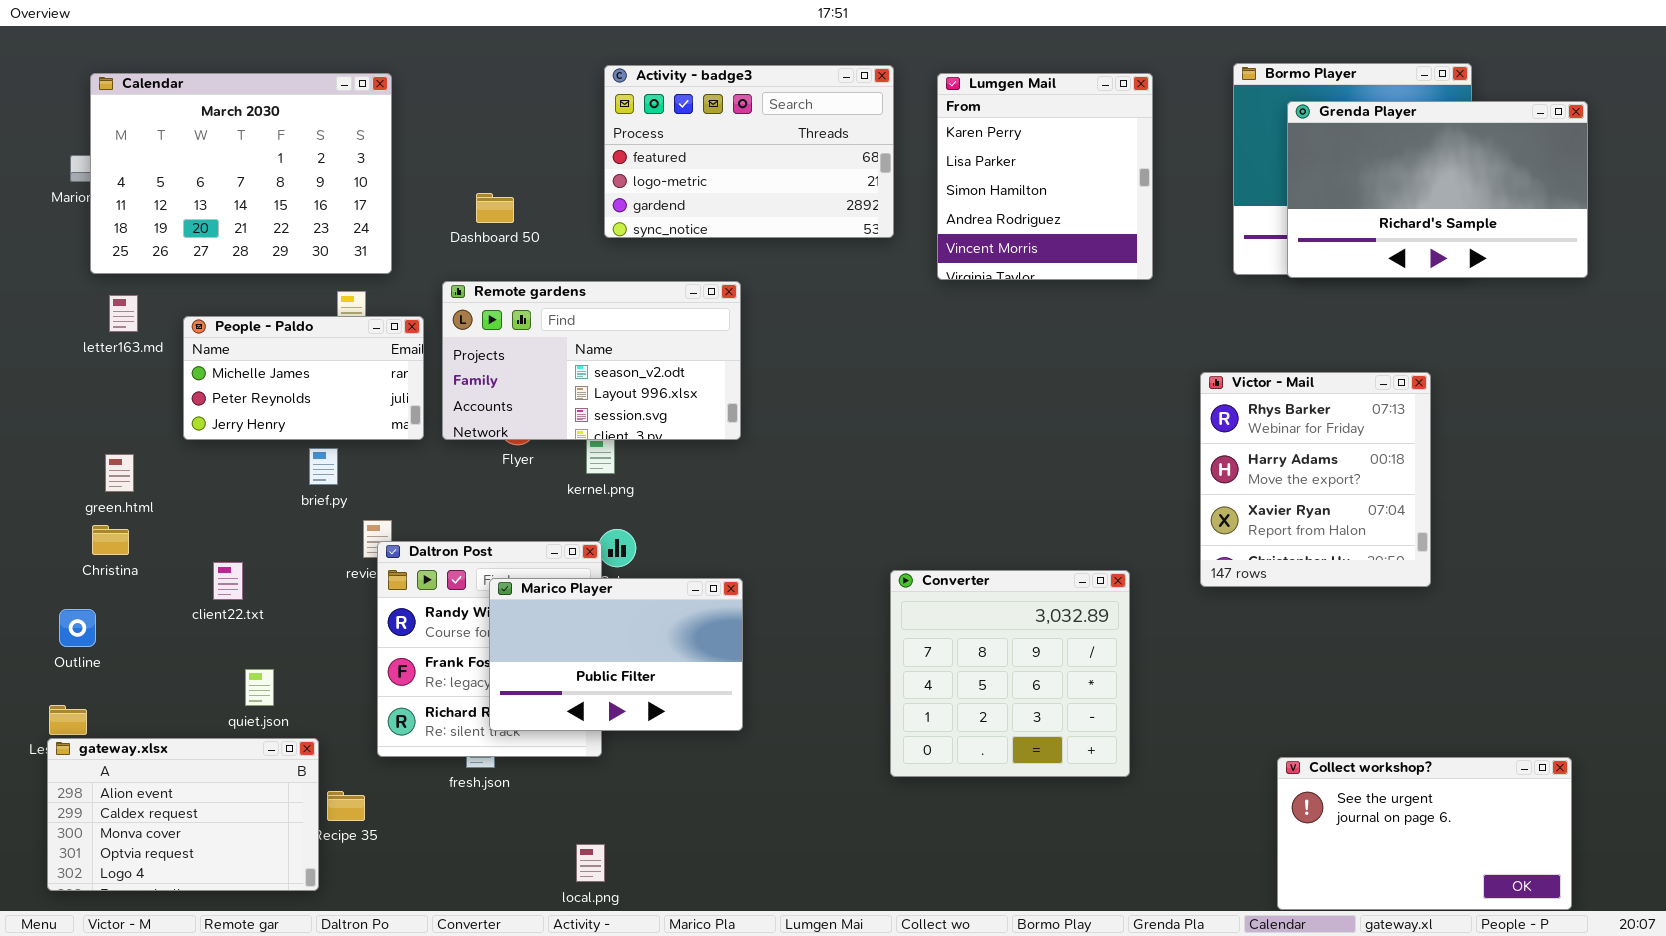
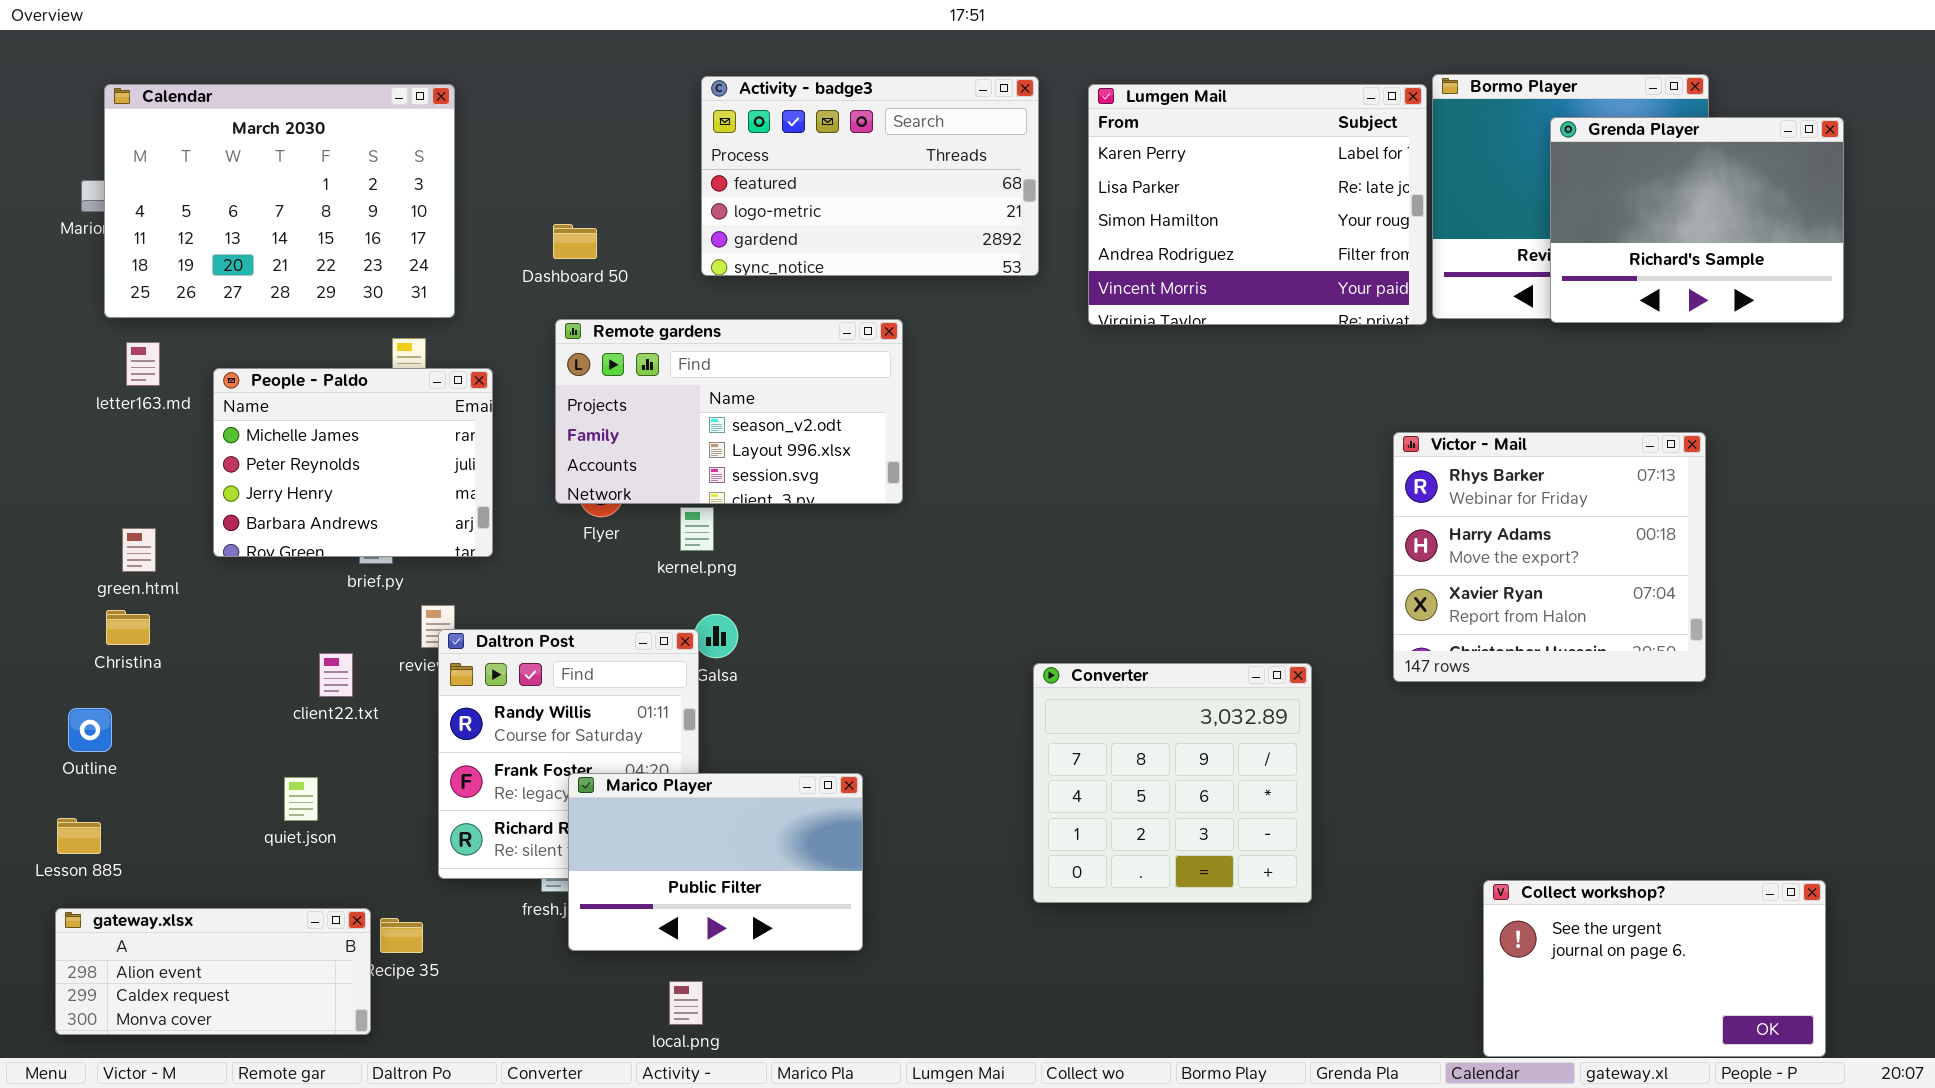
Lumgen Mail: [937,73,1153,280] -> [1088,84,1427,325], resized
Grenda Player: [1287,101,1588,278] -> [1550,117,1844,323], resized
Remote gardens: [442,281,741,440] -> [555,319,903,504], moved
People - Paldo: [183,316,424,440] -> [213,368,493,557], resized
Victor - Mail: [1200,372,1431,587] -> [1393,432,1706,682], resized
client22.txt: [213,562,243,600] -> [319,653,353,697], moved
Marico Player: [489,578,743,731] -> [568,773,863,951], moved
gateway.xlsx: [47,738,319,891] -> [55,908,371,1035], resized

